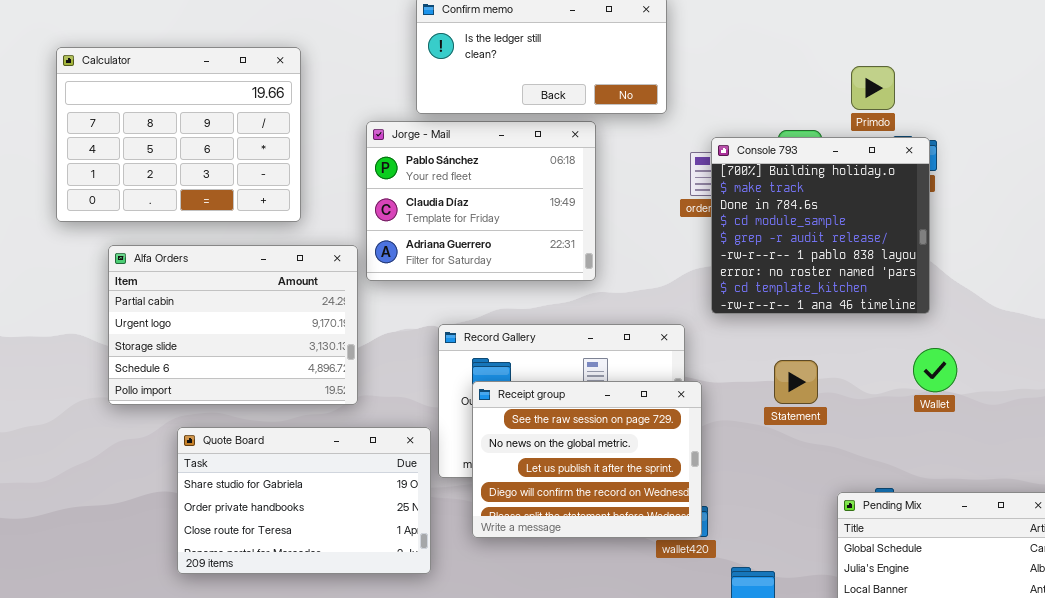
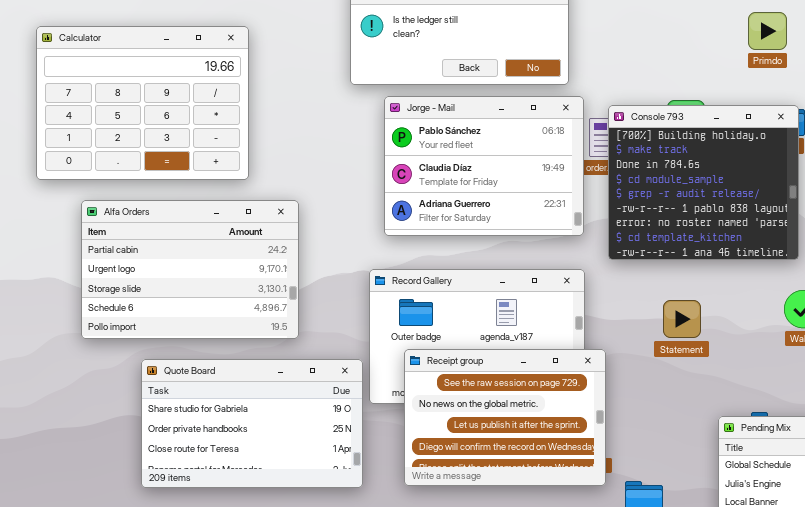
Primdo: [851,66,895,110] -> [748,12,787,50], moved
Jorge - Mail: [366,121,596,281] -> [384,96,584,236], moved
Receipt group: [472,381,702,538] -> [404,349,606,486], moved

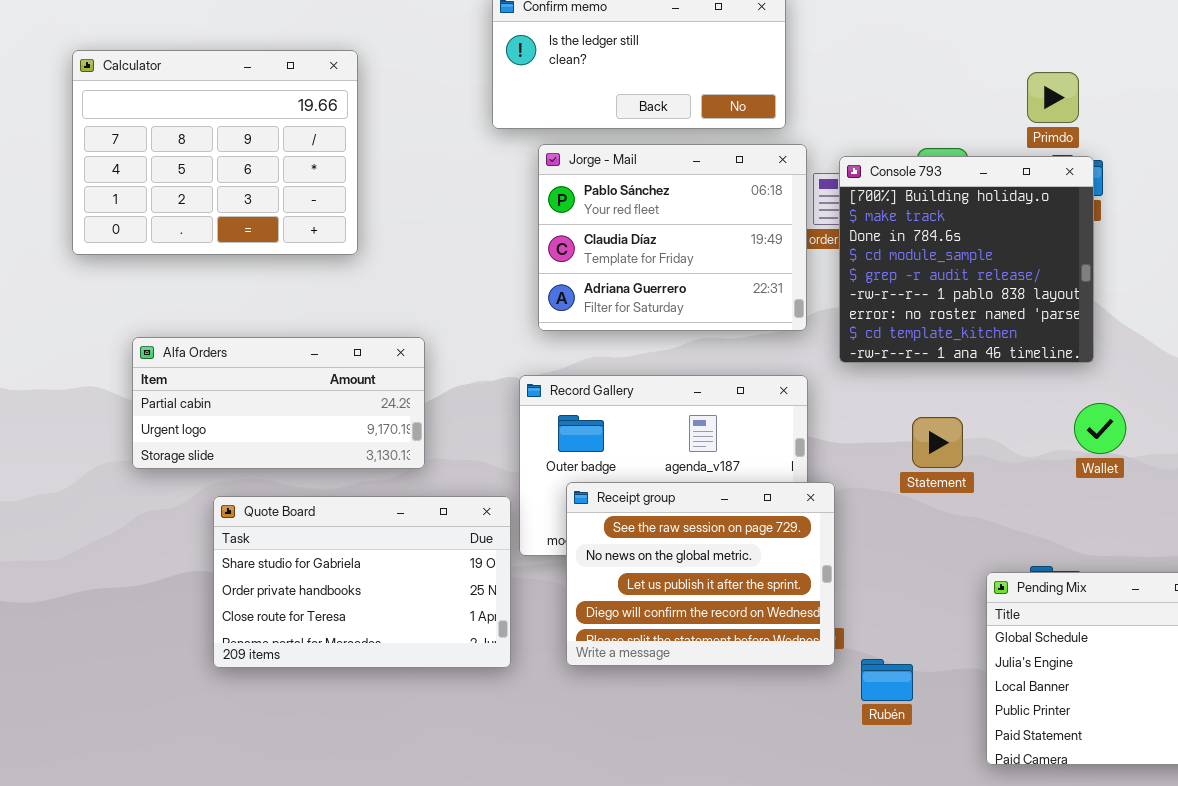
Primdo: [748,12,787,50] -> [1027,72,1079,123], moved
Alfa Orders: [81,200,299,339] -> [132,337,425,469], resized

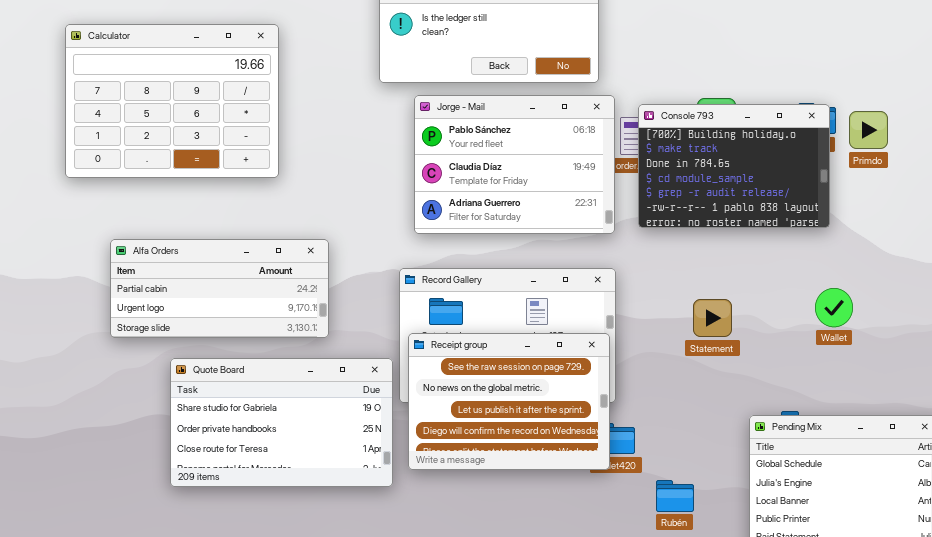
Primdo: [1027,72,1079,123] -> [849,111,888,149], moved
Console 793: [839,156,1094,363] -> [638,104,830,228], resized
Receipt group: [566,482,835,666] -> [408,333,610,470], moved

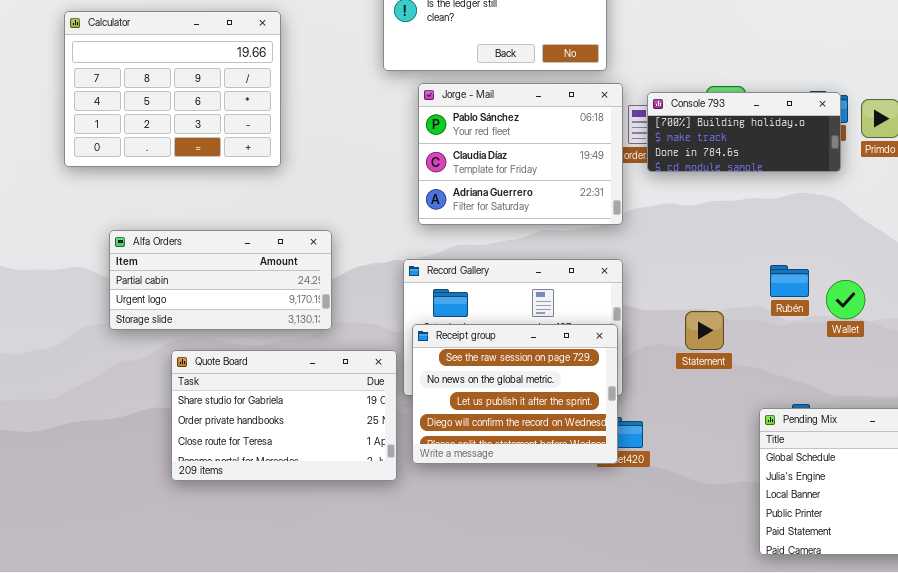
Console 793: [638,104,830,228] -> [647,92,841,172], resized
Statement: [693,299,732,337] -> [685,311,724,350], moved
Rubén: [656,480,694,512] -> [770,265,809,297], moved

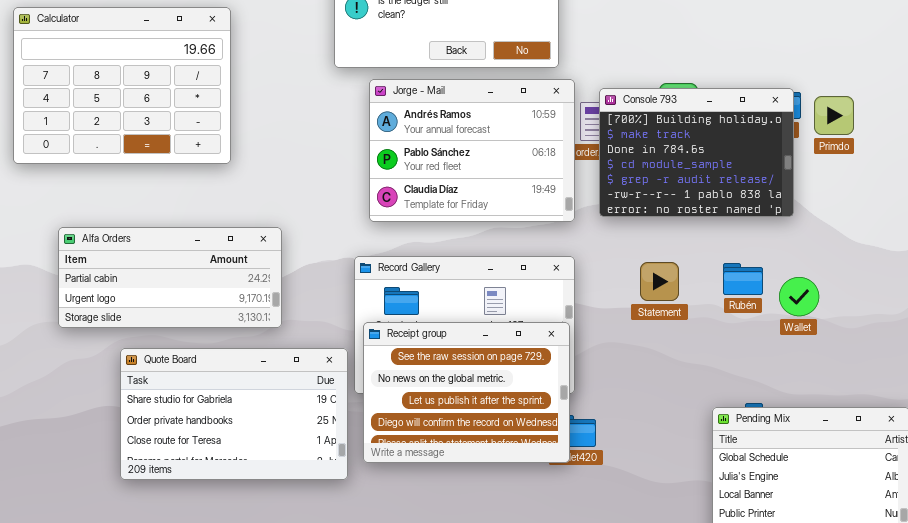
Jorge - Mail: [418,83,623,225] -> [369,79,575,222], scrolled up 1 row
Console 793: [647,92,841,172] -> [599,88,794,217], resized
Statement: [685,311,724,350] -> [640,262,679,301], moved

